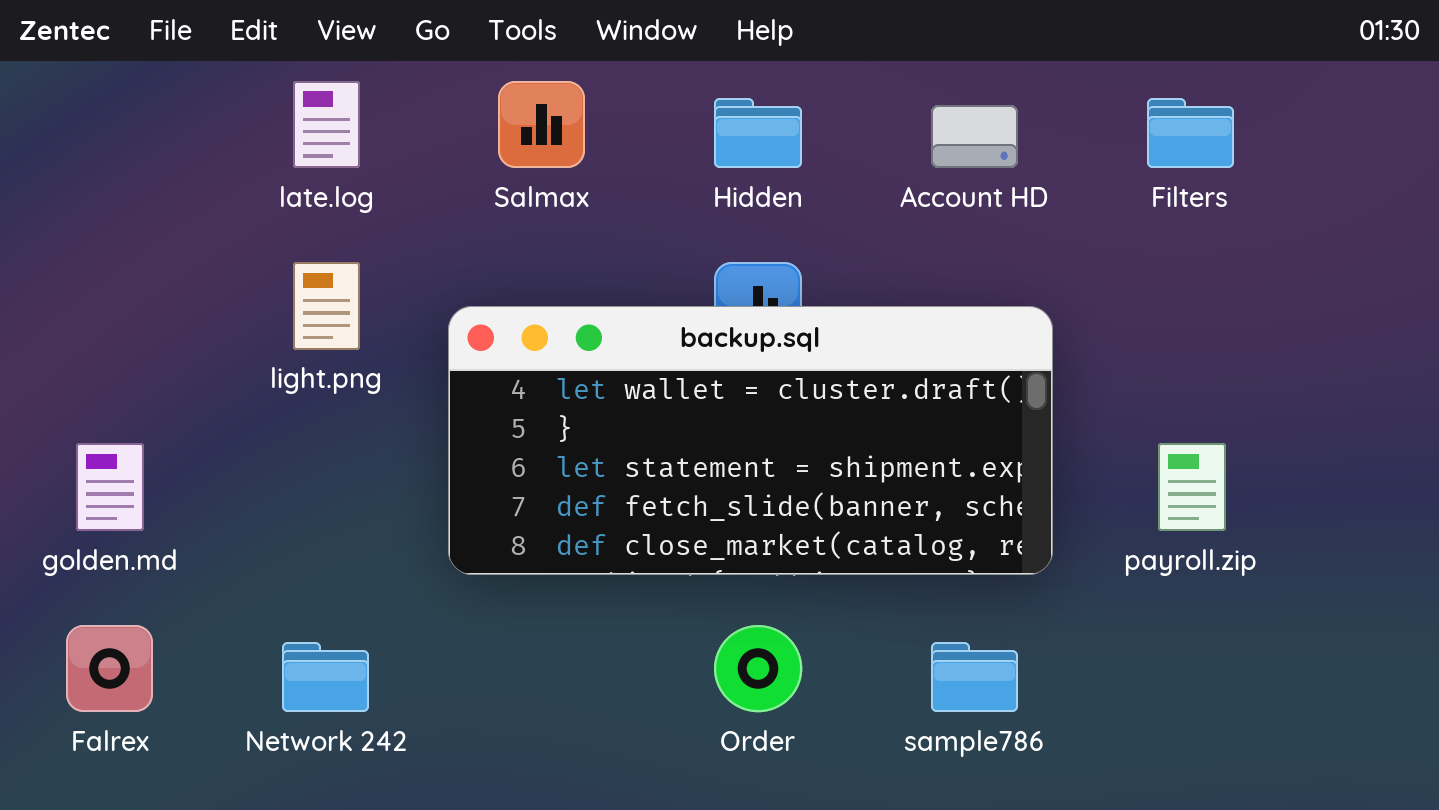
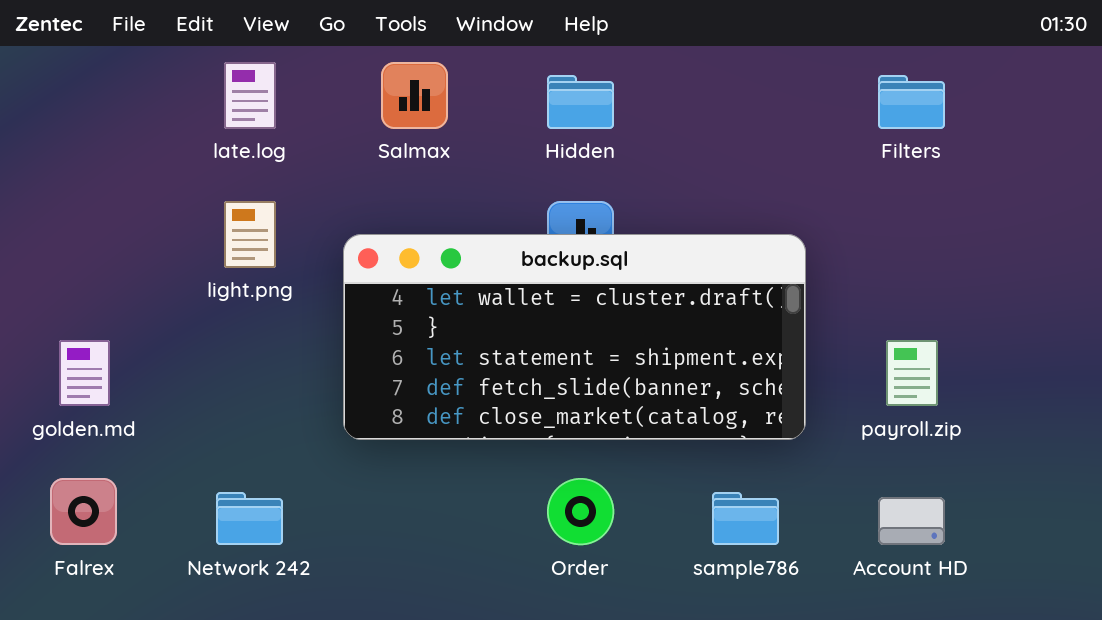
Account HD: [931,105,1018,168] -> [878,497,945,545], moved

